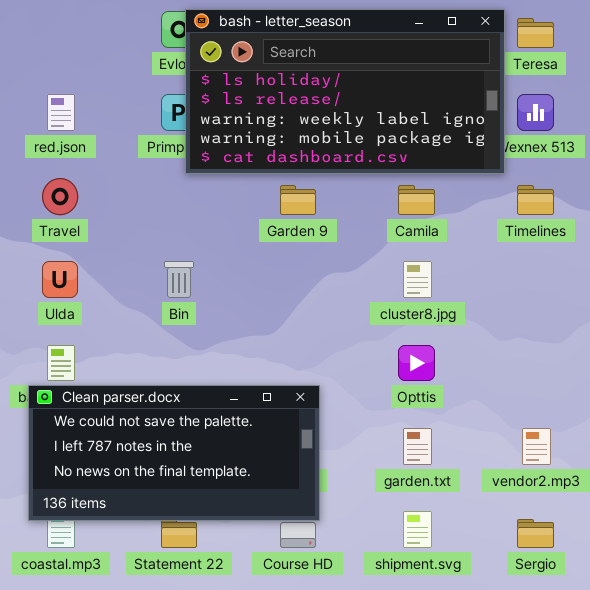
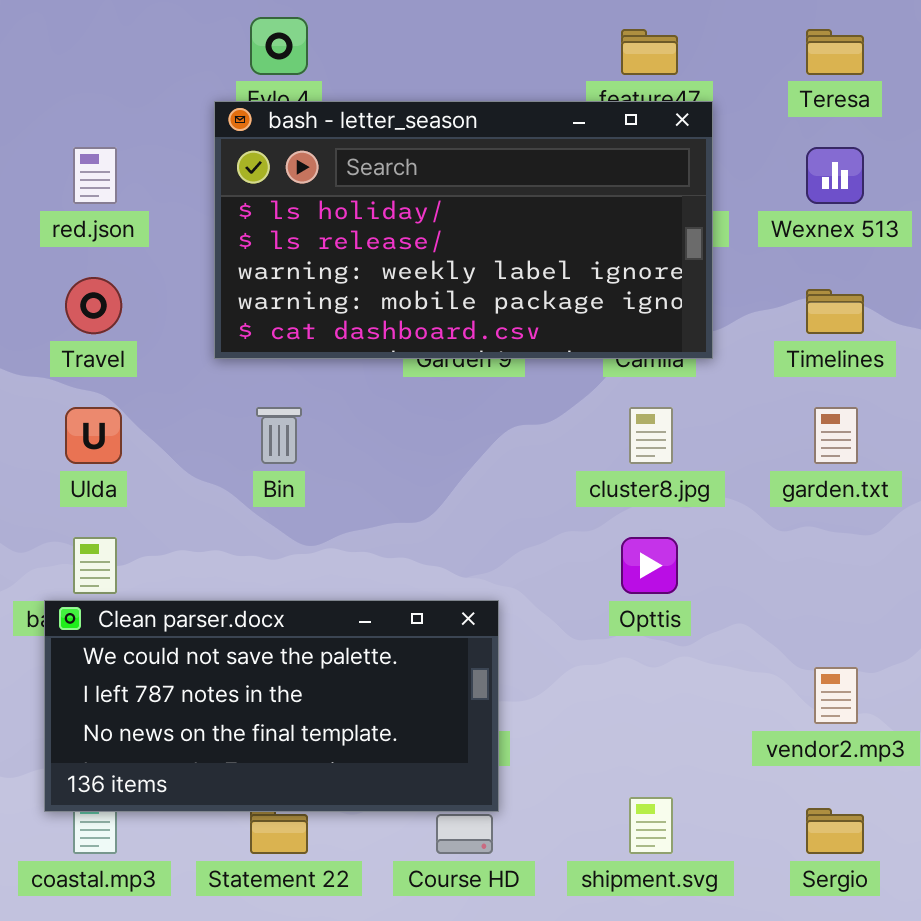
bash - letter_season: [185,9,505,174] -> [214,101,713,359], moved
garden.txt: [403,428,432,465] -> [814,407,858,464], moved

